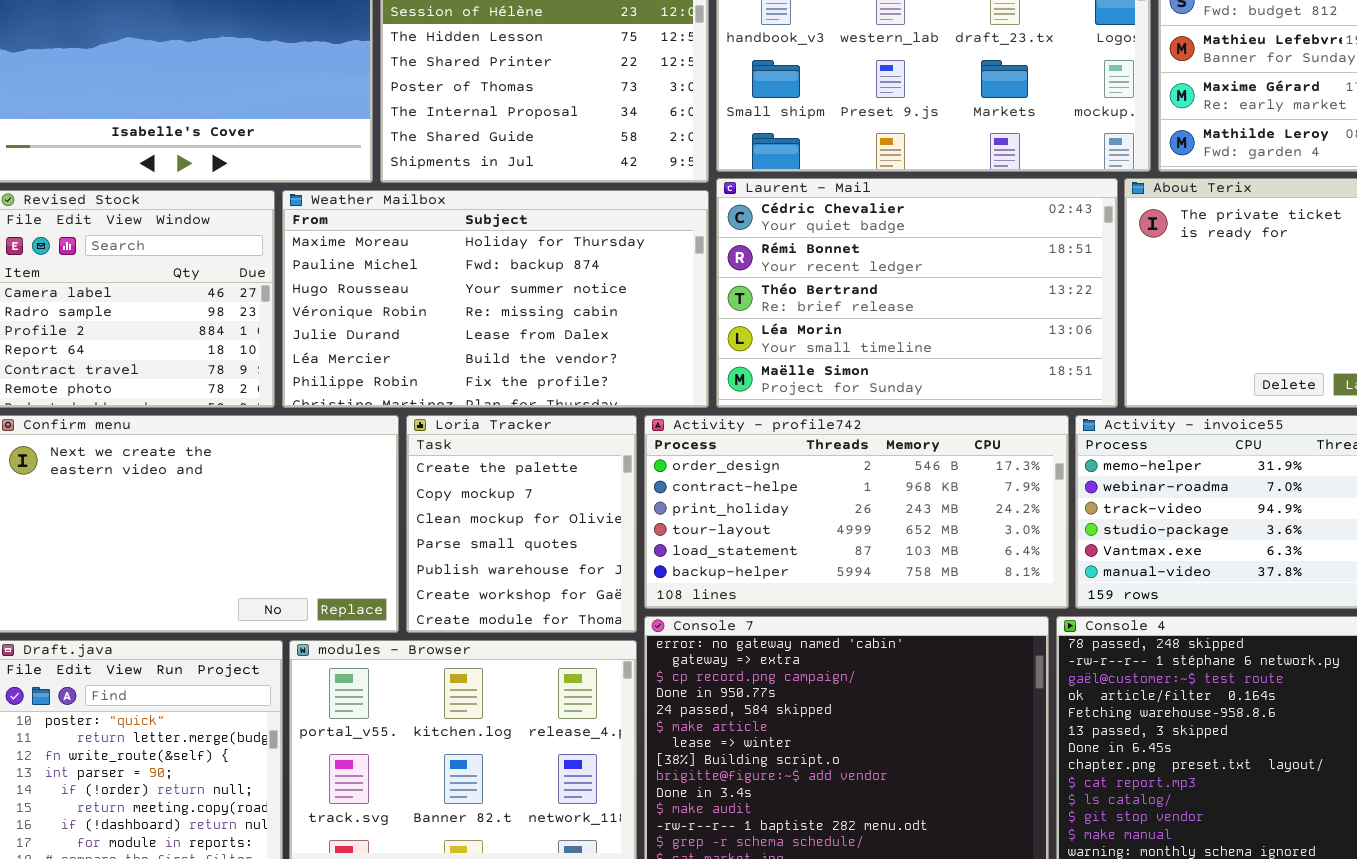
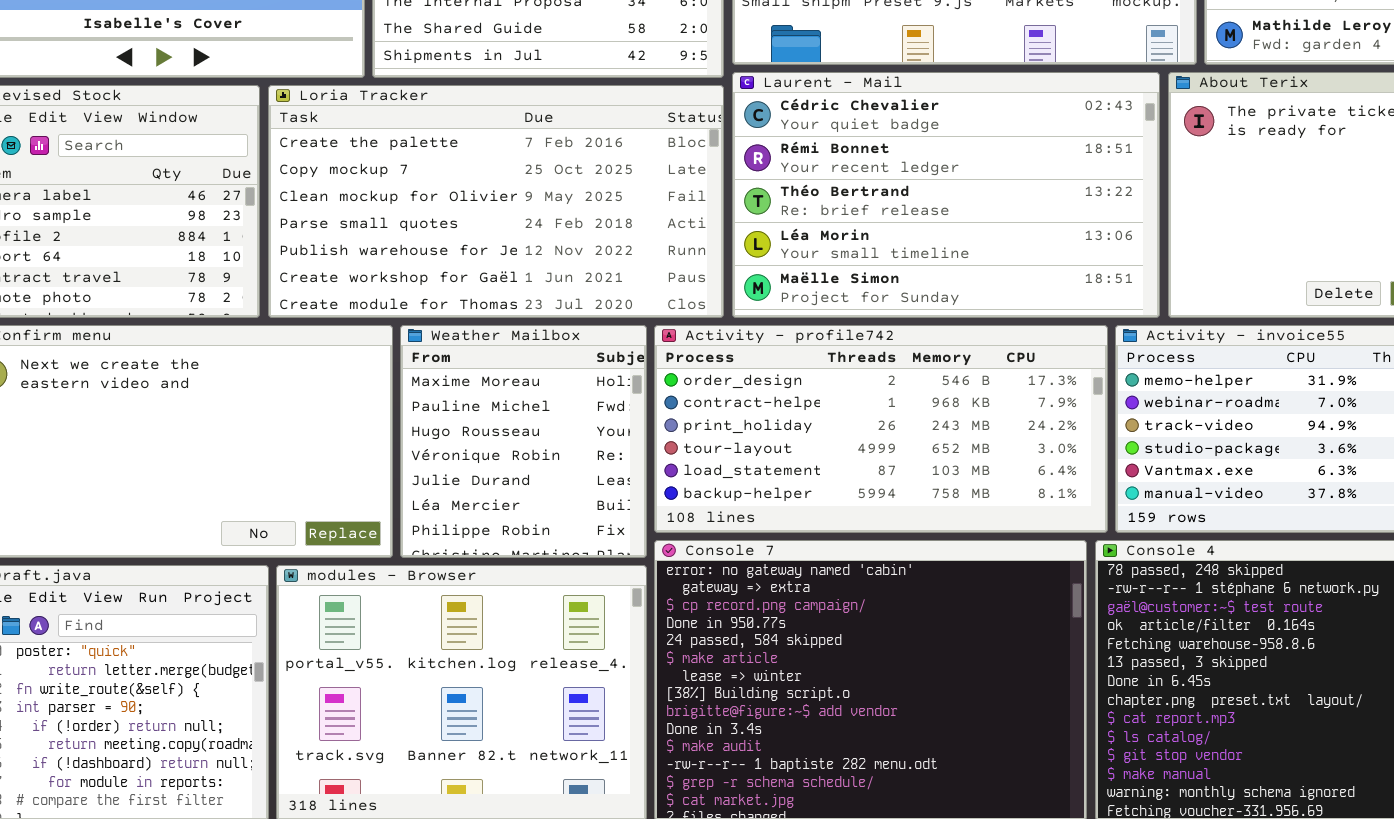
Weather Mailbox: [282,190,709,408] -> [400,325,647,558], moved, resized
Loria Tracker: [406,415,637,633] -> [268,85,724,318], moved, resized

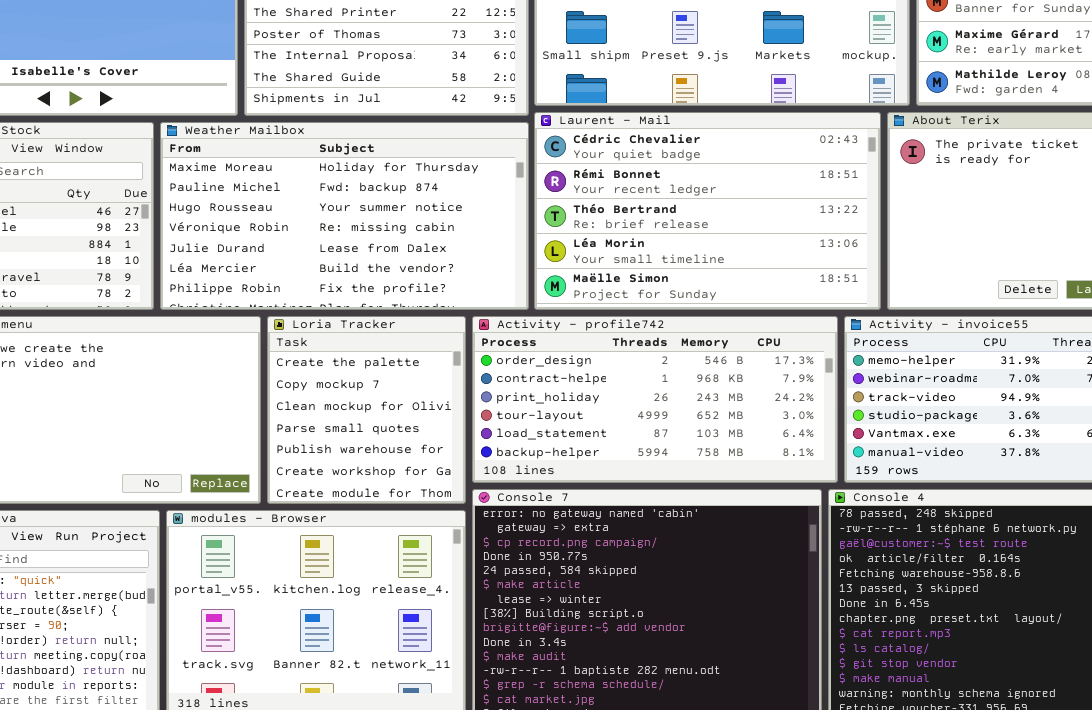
Loria Tracker: [268,85,724,318] -> [267,316,466,504], moved, resized
Weather Mailbox: [400,325,647,558] -> [160,122,529,310], moved, resized

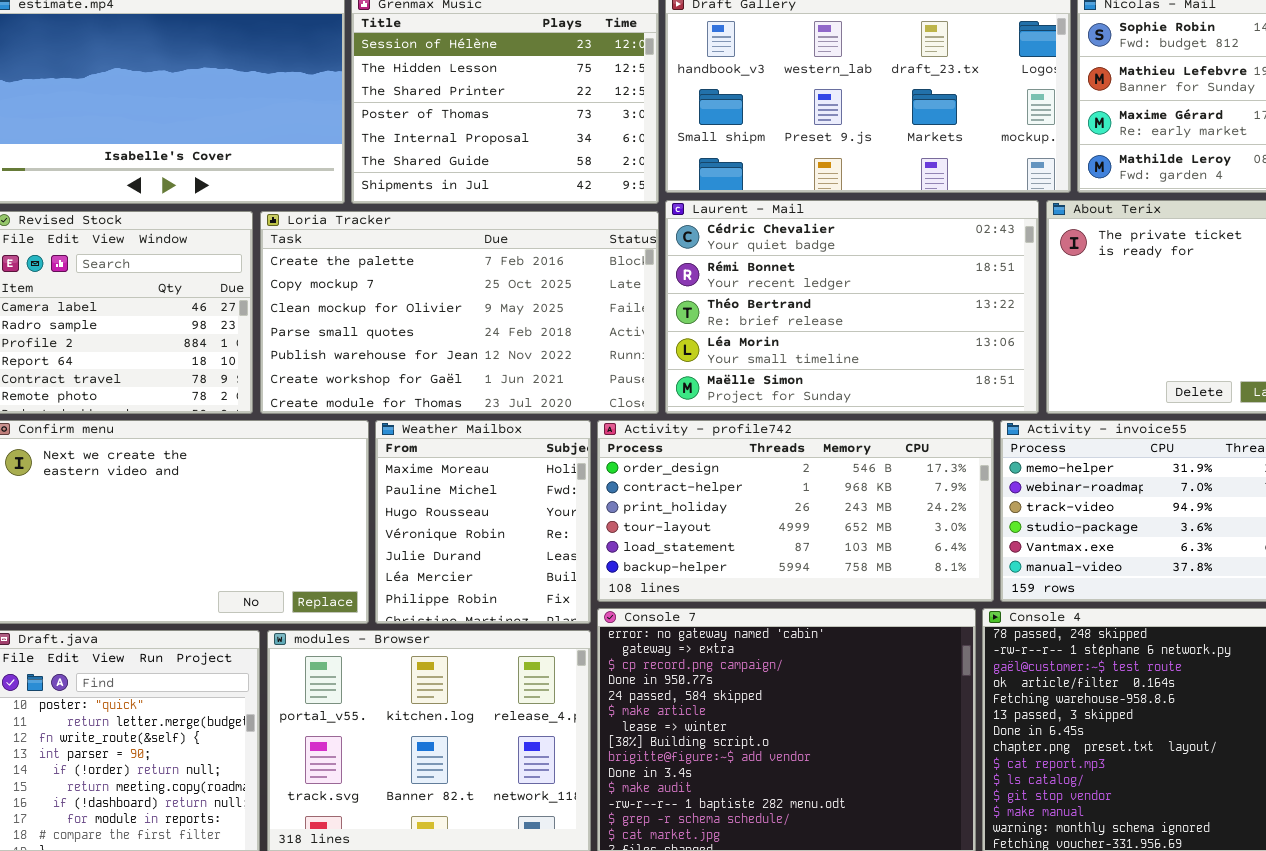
Weather Mailbox: [160,122,529,310] -> [375,420,591,624], moved, resized
Loria Tracker: [267,316,466,504] -> [260,211,659,414], moved, resized

